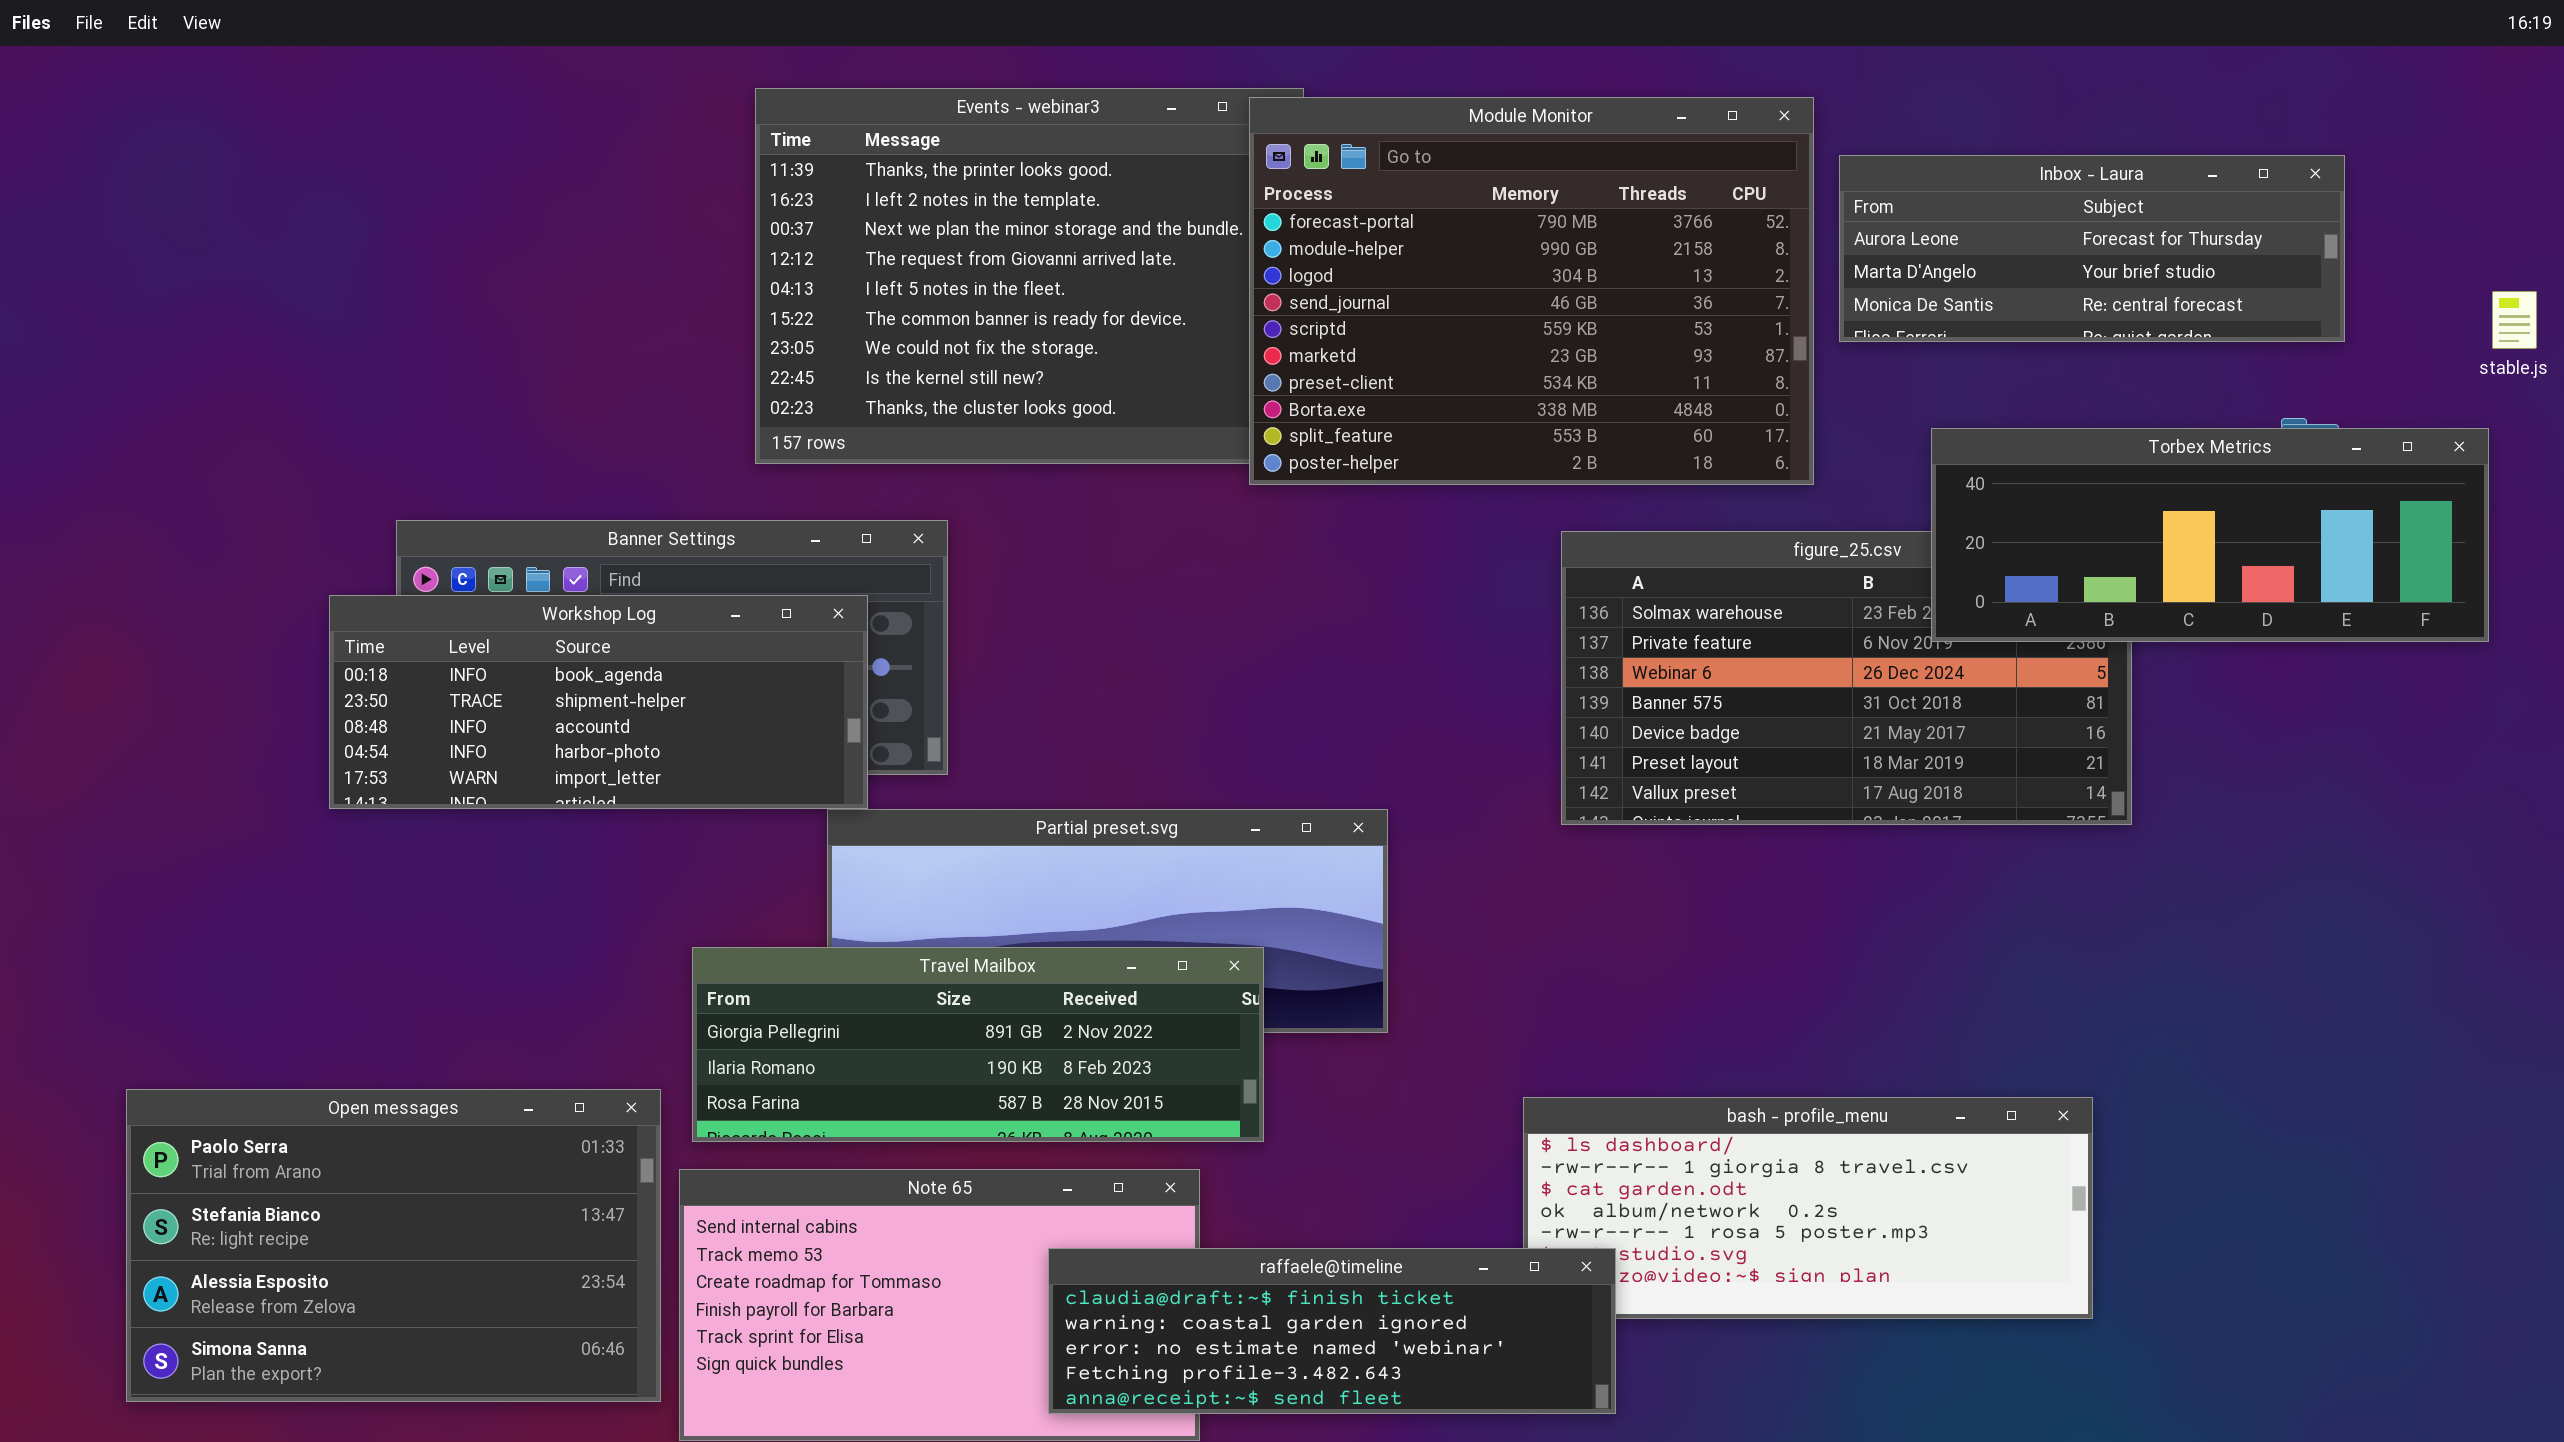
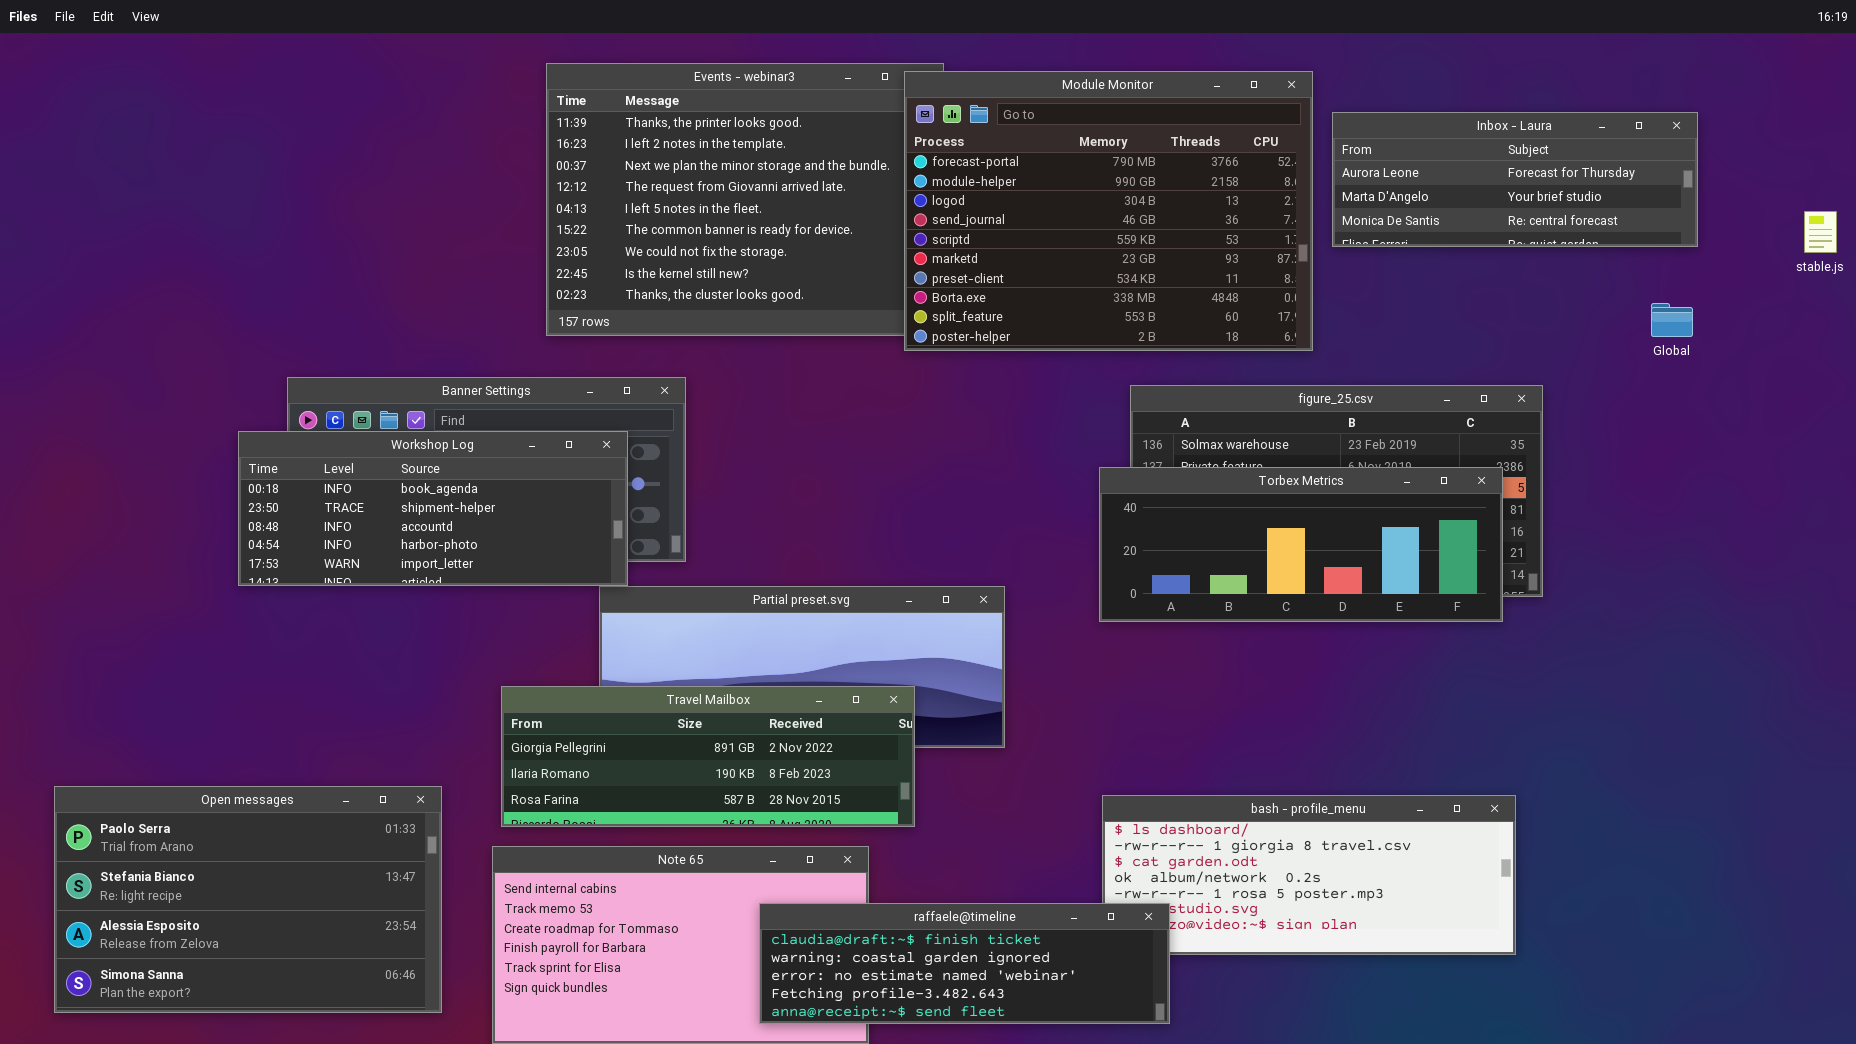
Torbex Metrics: [1931,428,2489,642] -> [1099,467,1503,622], moved
Open messages: [126,1089,661,1402] -> [54,786,442,1013], moved

